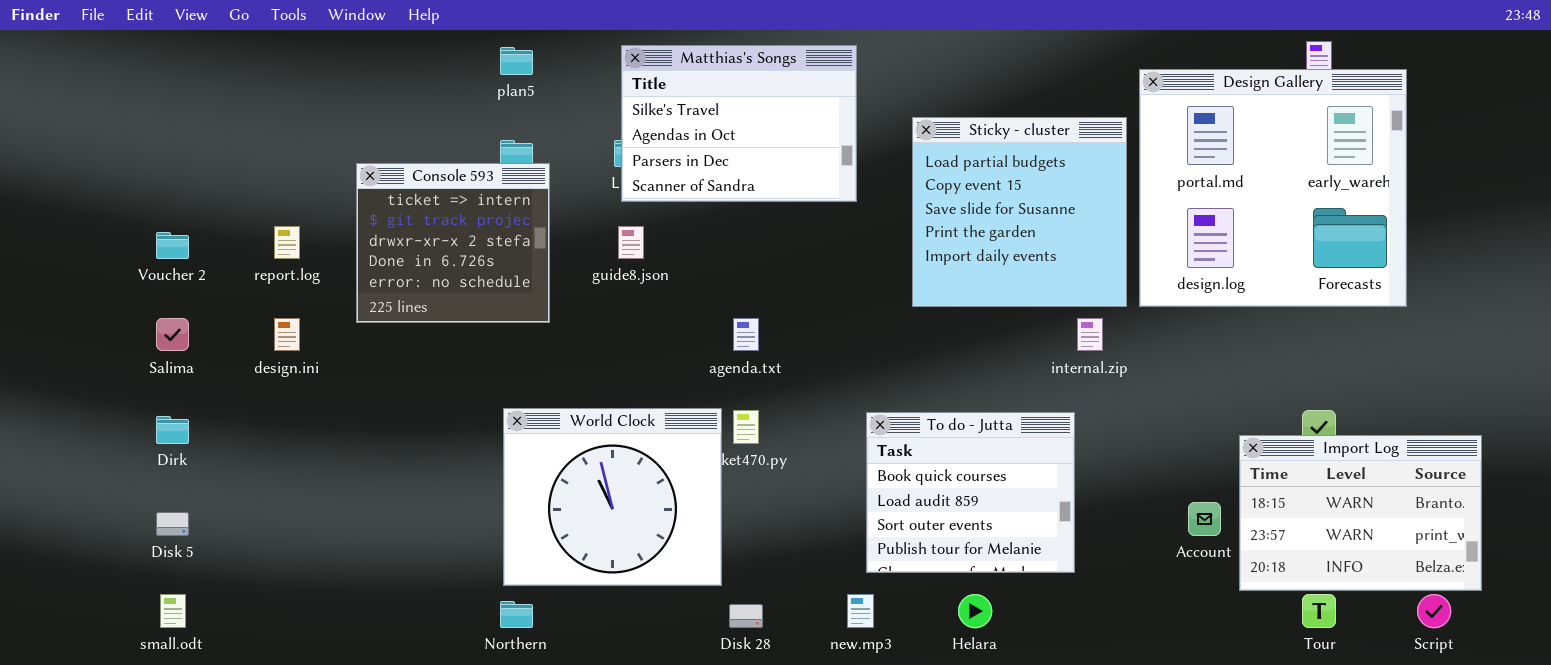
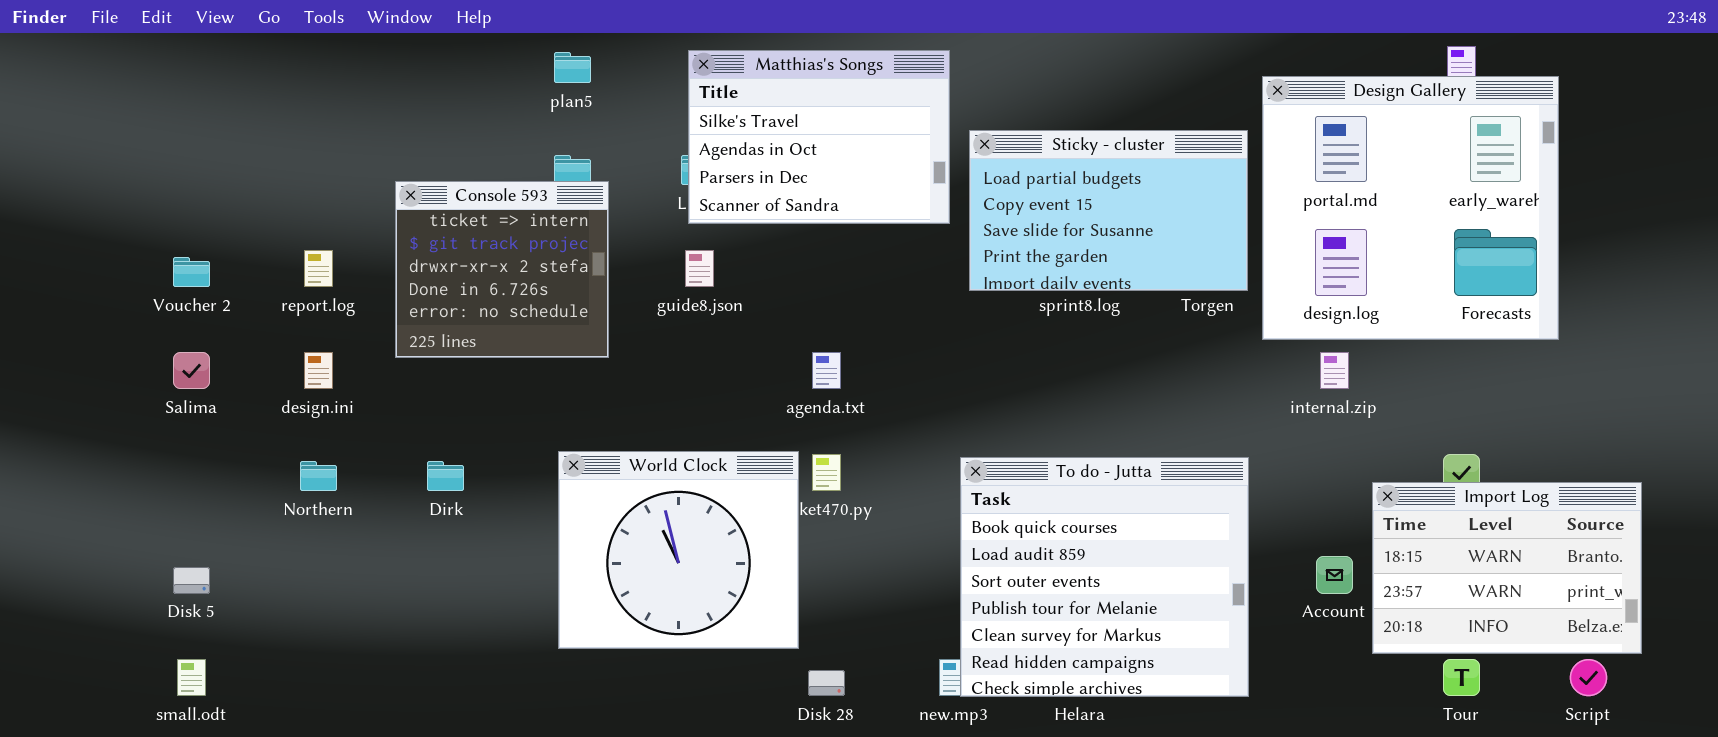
Sticky - cluster: [912,117,1127,307] -> [969,130,1248,291], resized
internal.zip: [1077,318,1103,351] -> [1320,352,1349,389], moved
To do - Jutta: [866,412,1075,573] -> [960,457,1249,697], resized
Dirk: [156,416,189,444] -> [427,461,464,491], moved
Northern: [500,601,533,628] -> [300,461,337,491], moved

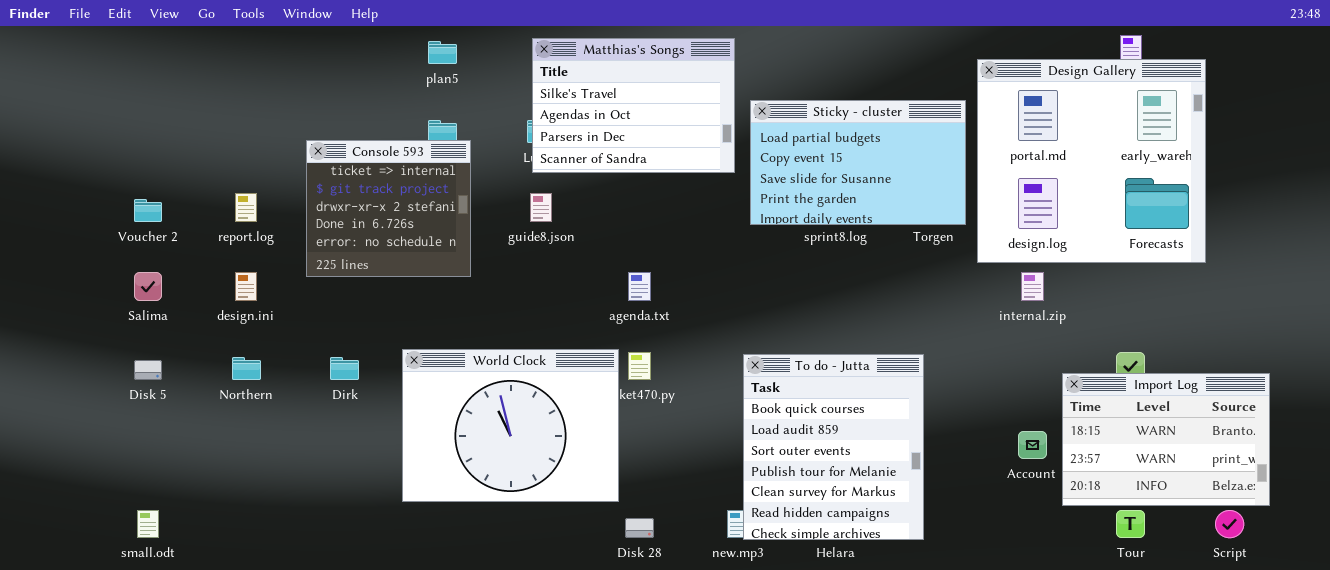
World Clock: [558,451,799,649] -> [402,349,619,502], resized
To do - Jutta: [960,457,1249,697] -> [743,354,924,540], resized
Disk 5: [173,567,210,594] -> [134,360,162,380], moved

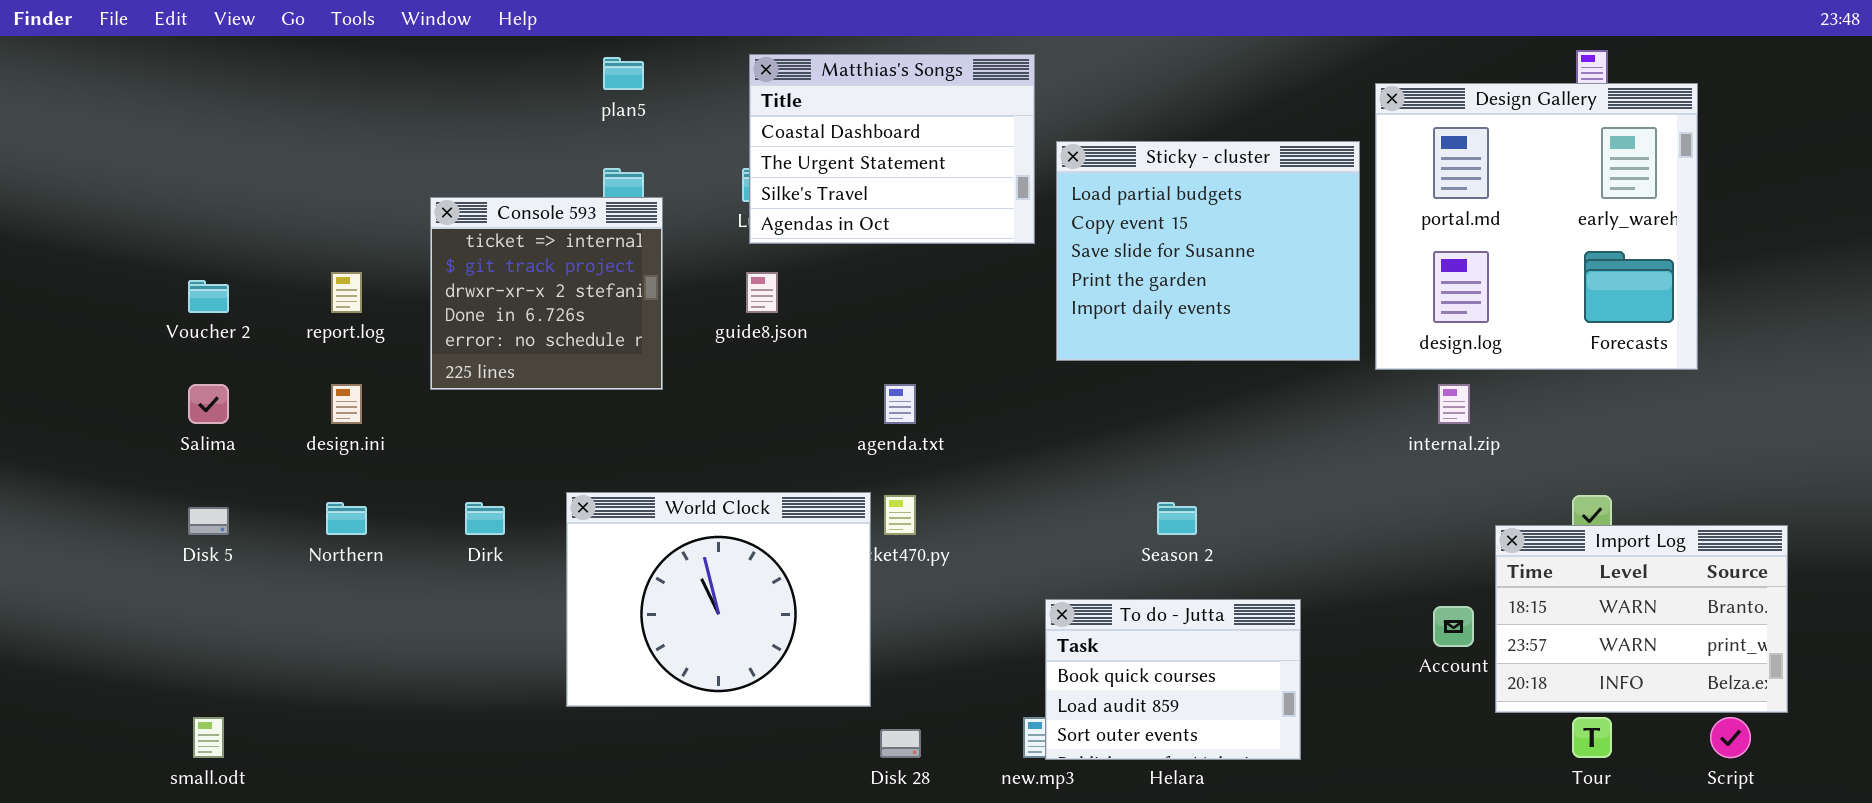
Matthias's Songs: [532,38,735,173] -> [749,54,1035,244], scrolled up 2 rows
Sticky - cluster: [750,100,966,225] -> [1056,141,1360,361], resized
To do - Jutta: [743,354,924,540] -> [1045,599,1301,760], resized

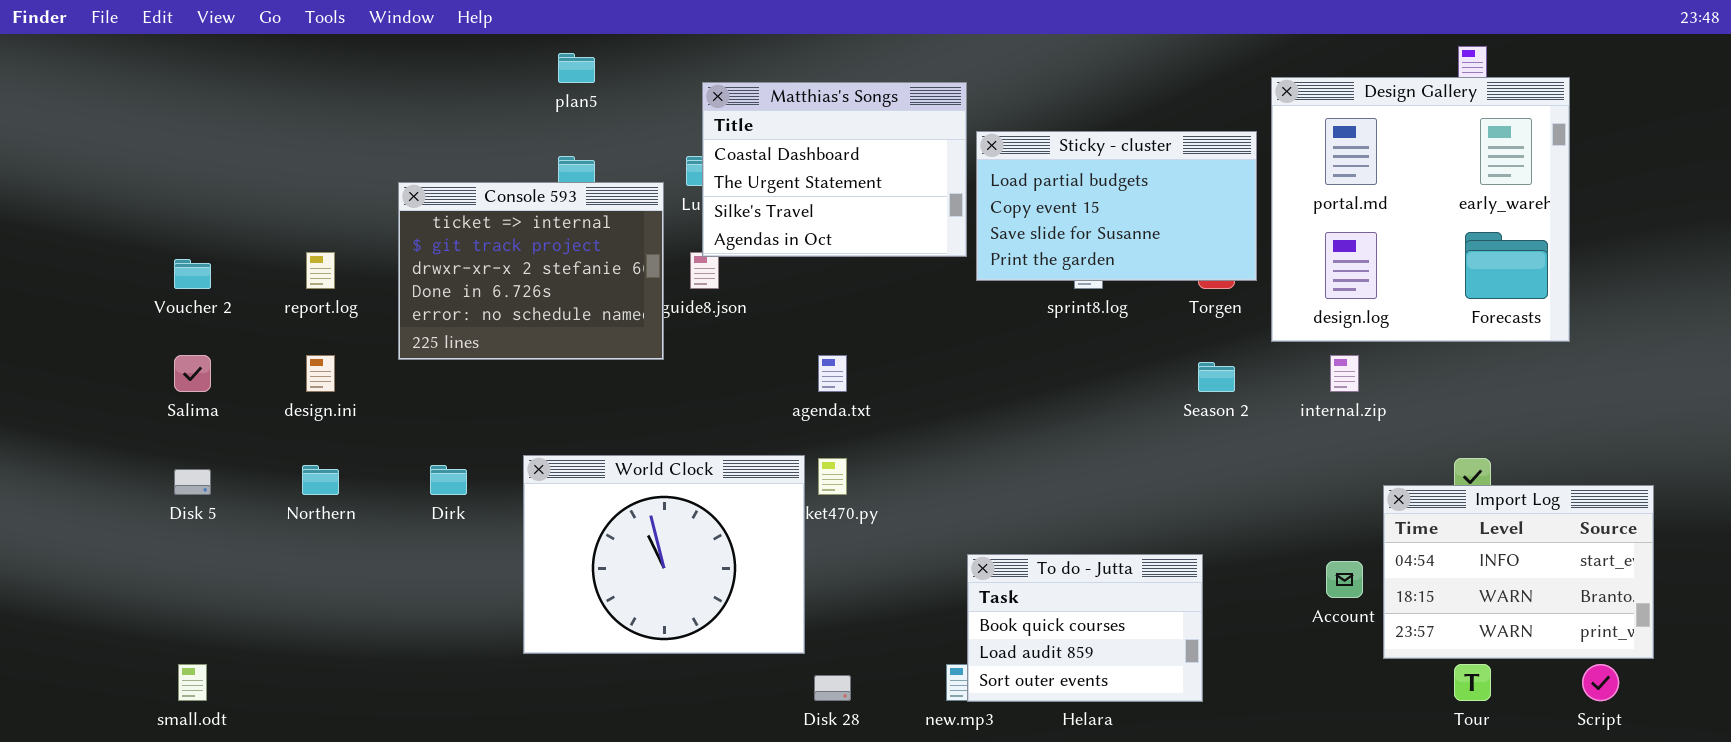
Matthias's Songs: [749,54,1035,244] -> [702,82,967,257], moved
Sticky - cluster: [1056,141,1360,361] -> [976,131,1257,281], resized
Console 593: [430,197,663,390] -> [398,182,664,360], resized
Season 2: [1157,502,1197,535] -> [1198,362,1235,392], moved
Import Log: [1495,525,1788,713] -> [1383,485,1654,659], scrolled up 1 row

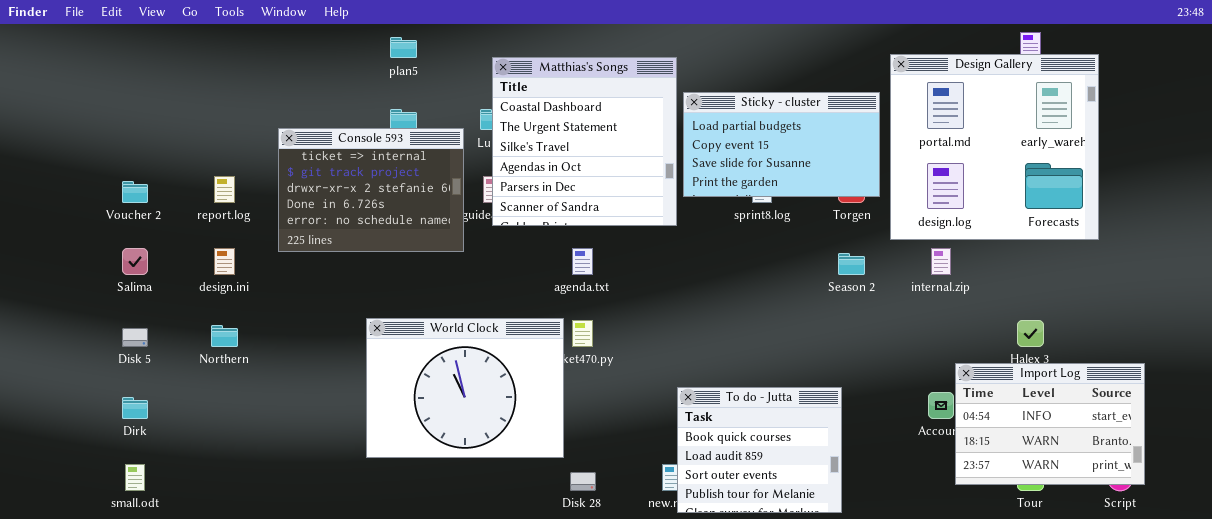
Matthias's Songs: [702,82,967,257] -> [492,57,677,226], resized
Dirk: [430,465,467,495] -> [122,397,148,419], moved
Import Log: [1383,485,1654,659] -> [955,363,1145,485], moved
To do - Jutta: [967,554,1203,702] -> [677,387,842,513], resized

